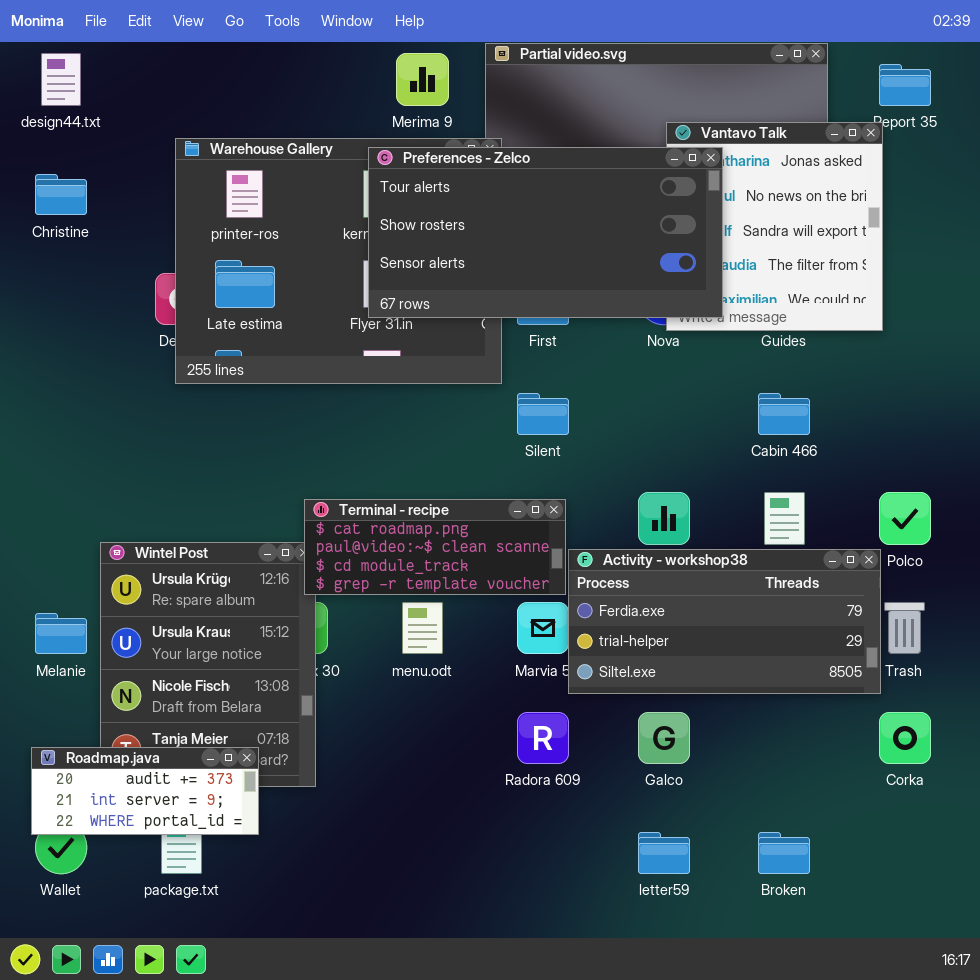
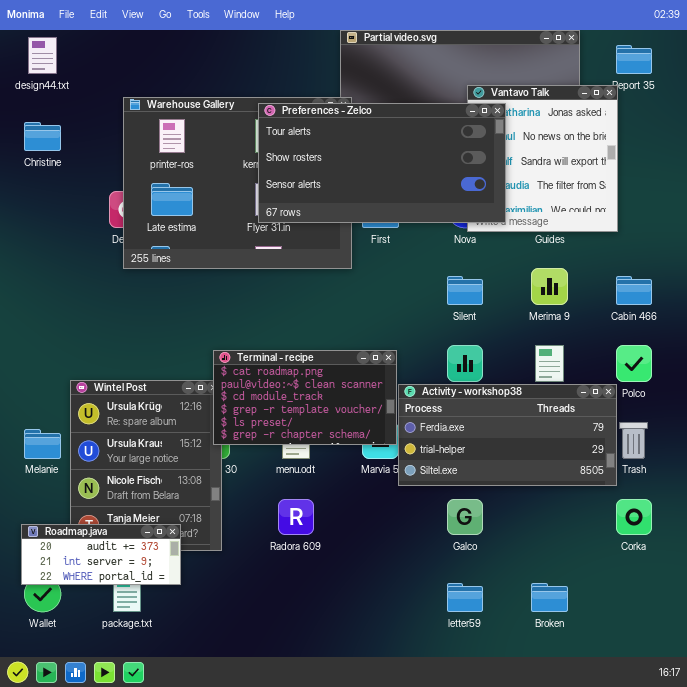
Merima 9: [396,53,449,106] -> [531,268,568,305], moved
Silent: [517,393,569,435] -> [447,276,483,305], moved
Cabin 466: [758,393,810,435] -> [616,276,652,305], moved
Terminal - recipe: [304,499,566,595] -> [213,350,397,445], resized
Radora 609: [517,712,569,764] -> [278,499,314,535], moved

